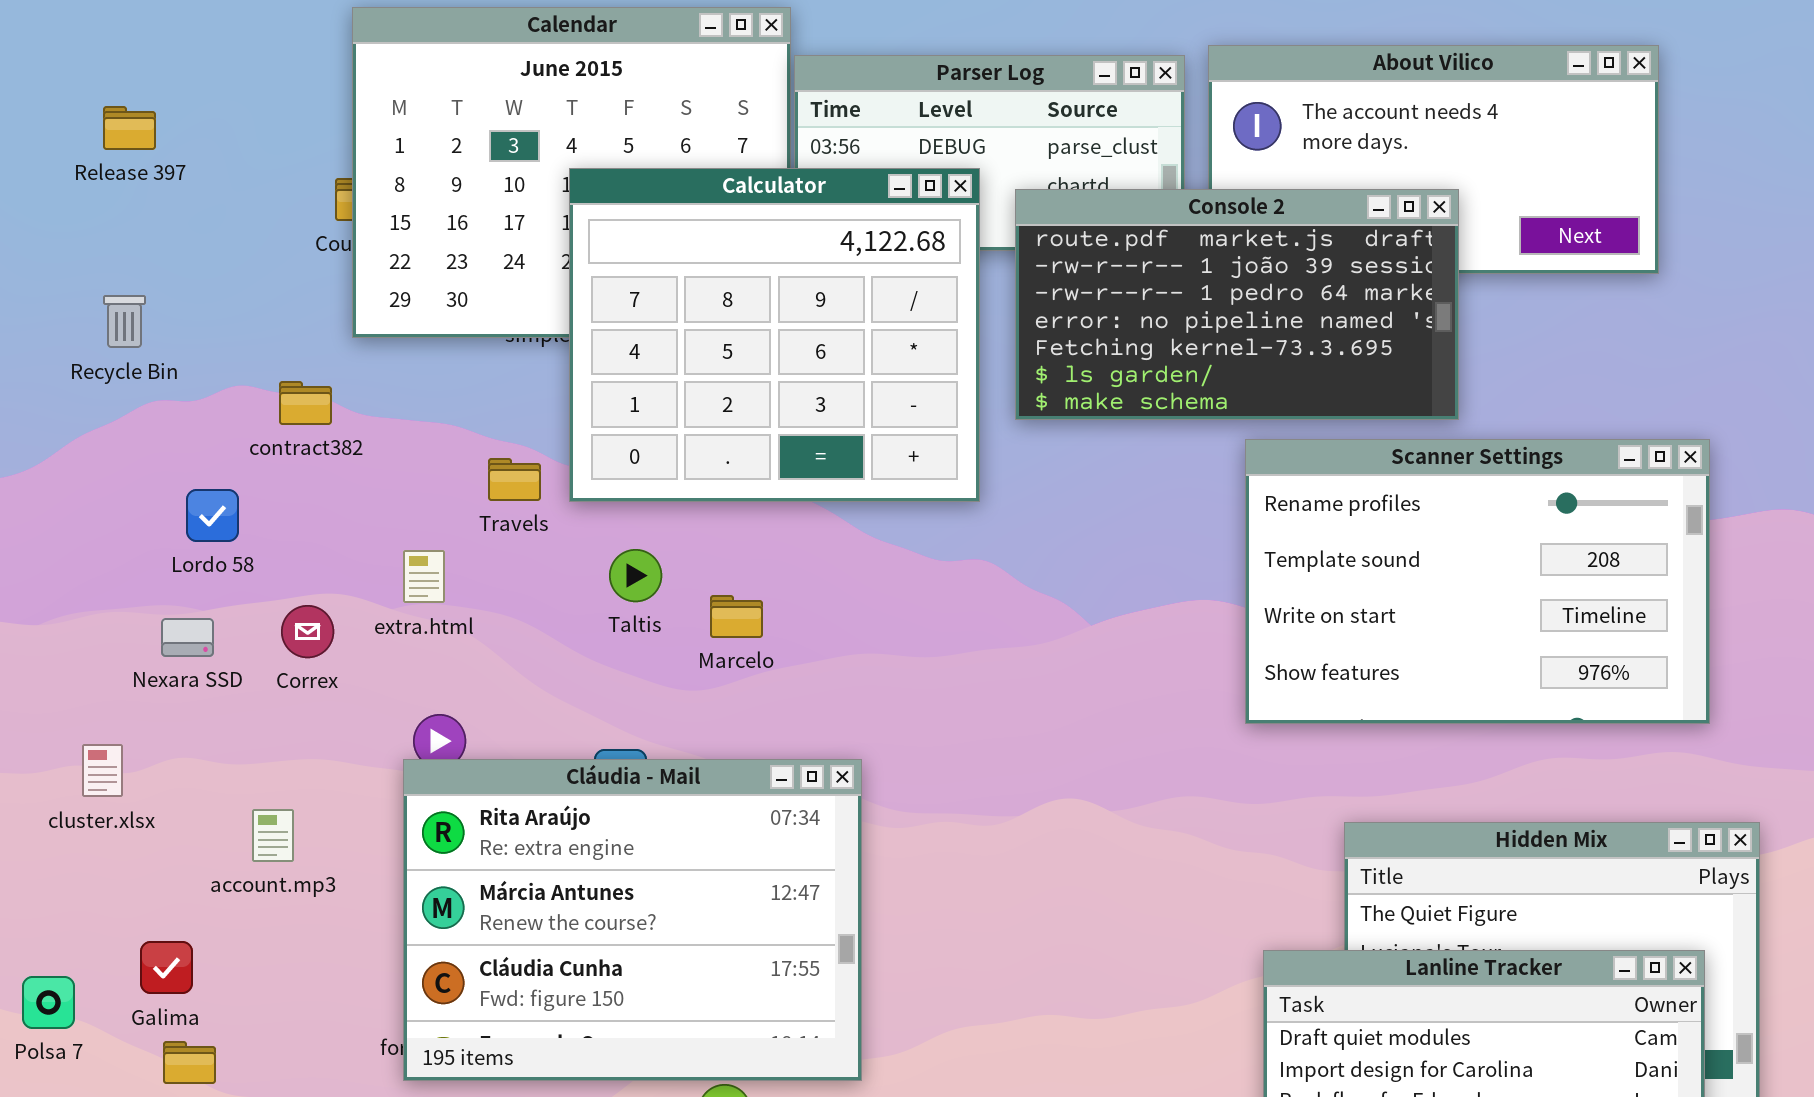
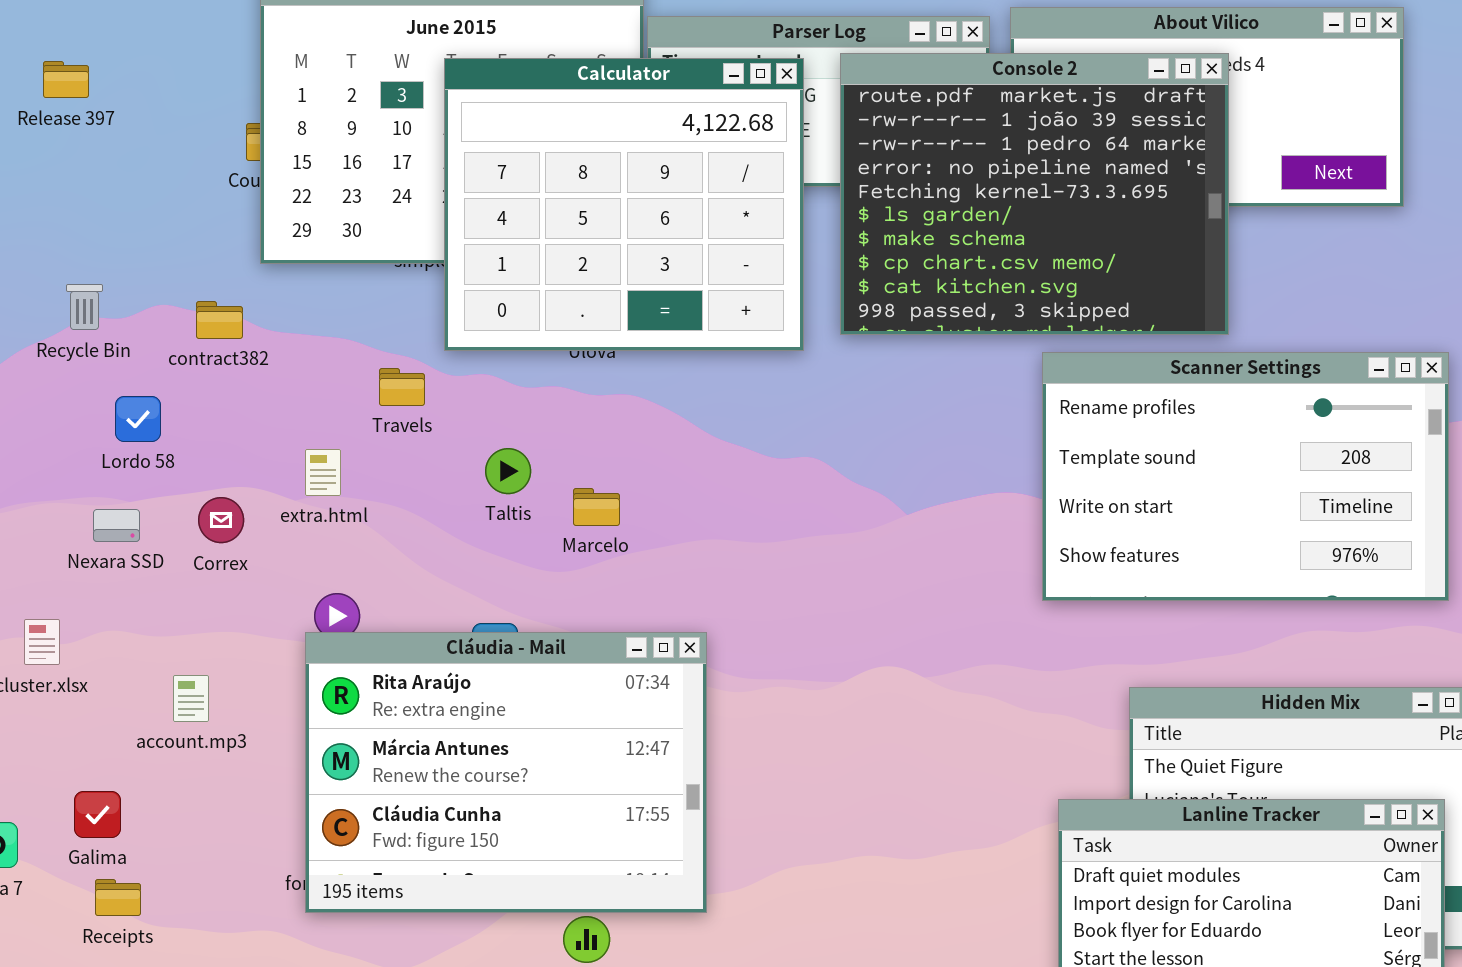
Calculator: [569,168,980,502] -> [444,58,804,351], moved
Console 2: [1015,189,1459,420] -> [840,53,1229,335], resized
Recycle Bin: [103,295,146,348] -> [66,284,103,330], moved

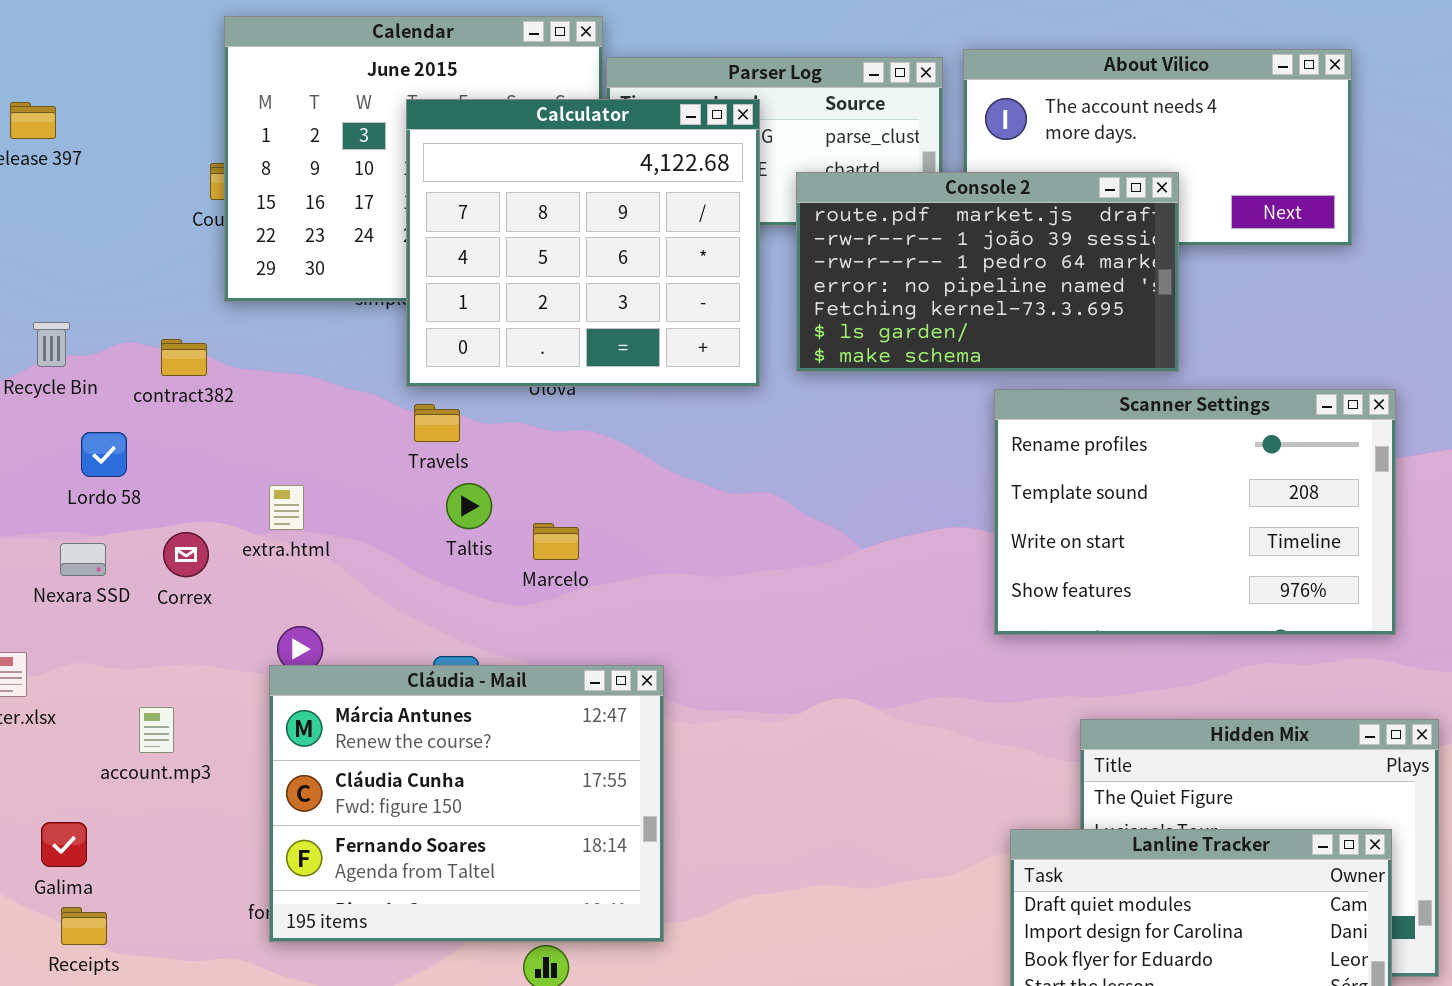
Console 2: [840,53,1229,335] -> [796,172,1179,372], resized
Travels: [379,368,425,406] -> [414,404,460,442], moved
Cláudia - Mail: [305,632,707,913] -> [269,665,664,942], scrolled down 1 row

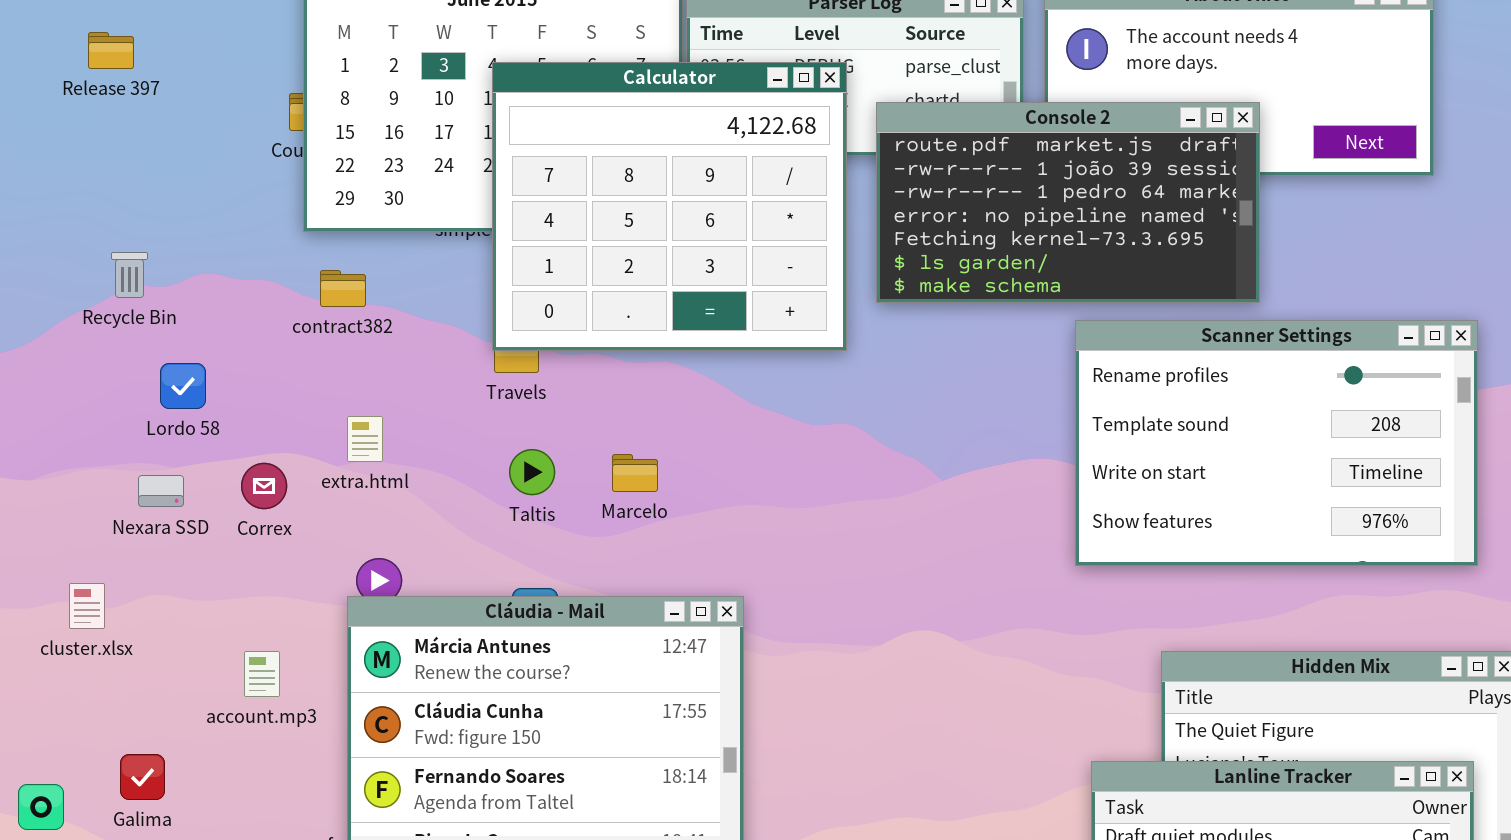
Calculator: [406,99,760,387] -> [492,62,847,351], moved
contract382: [161,339,207,376] -> [320,270,366,307], moved
Taltis: [446,483,492,529] -> [509,449,555,495], moved
account.mp3: [139,707,174,753] -> [244,651,280,697], moved

